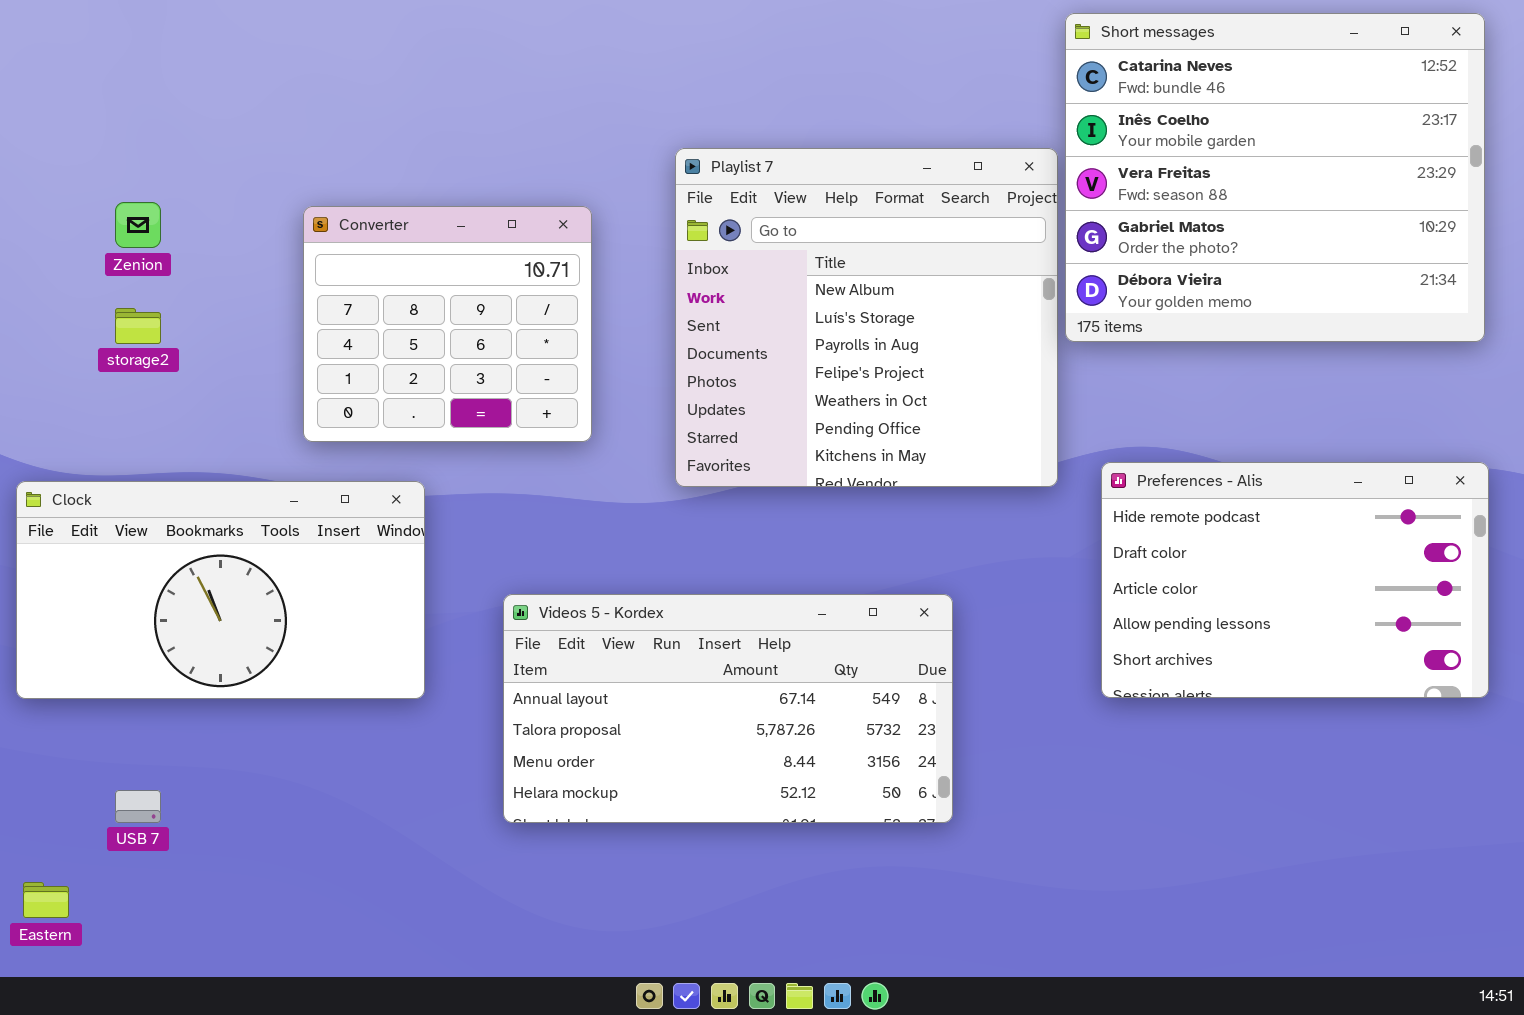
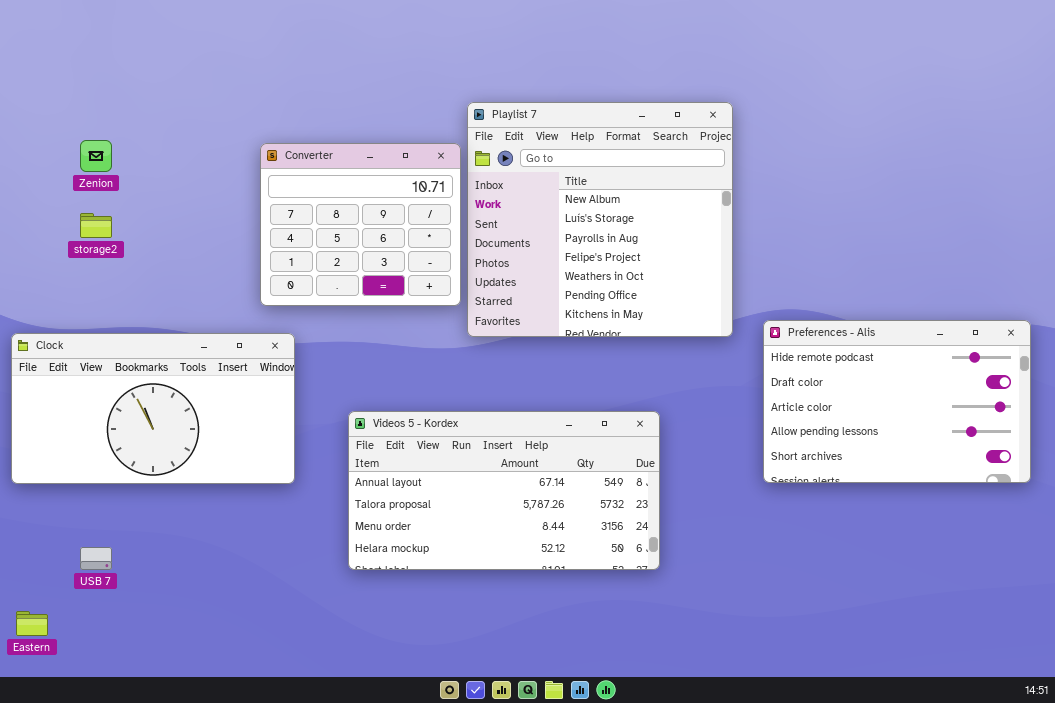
Short messages: [1065,13,1485,342] -> none, closed
Converter: [303,206,592,442] -> [260,143,461,306], moved

